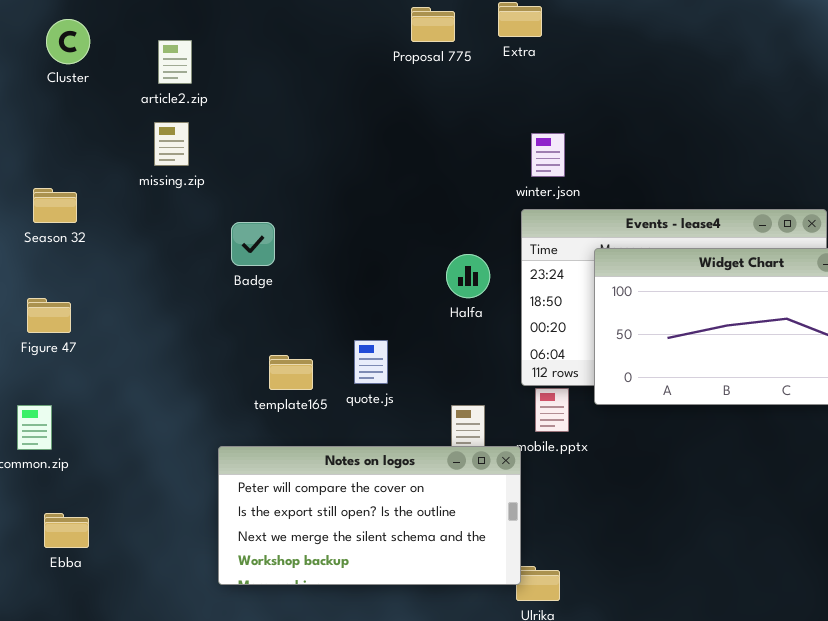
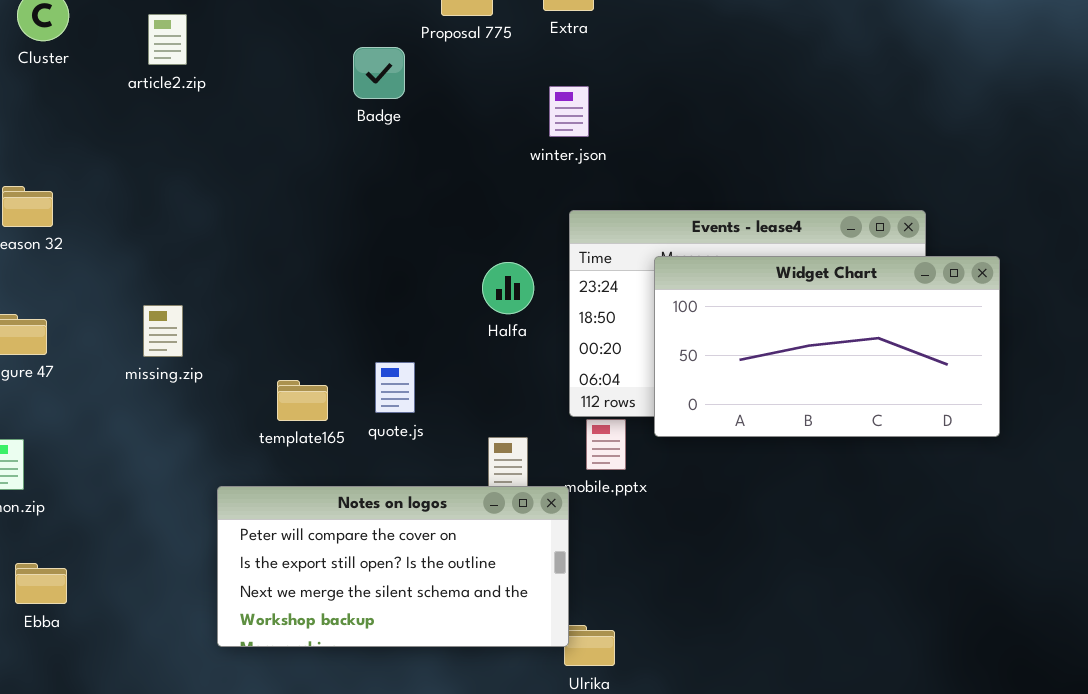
missing.zip: [154,122,189,166] -> [143,305,183,357], moved
winter.json: [531,133,565,177] -> [549,86,589,137], moved
Badge: [231,222,275,266] -> [353,47,405,99], moved

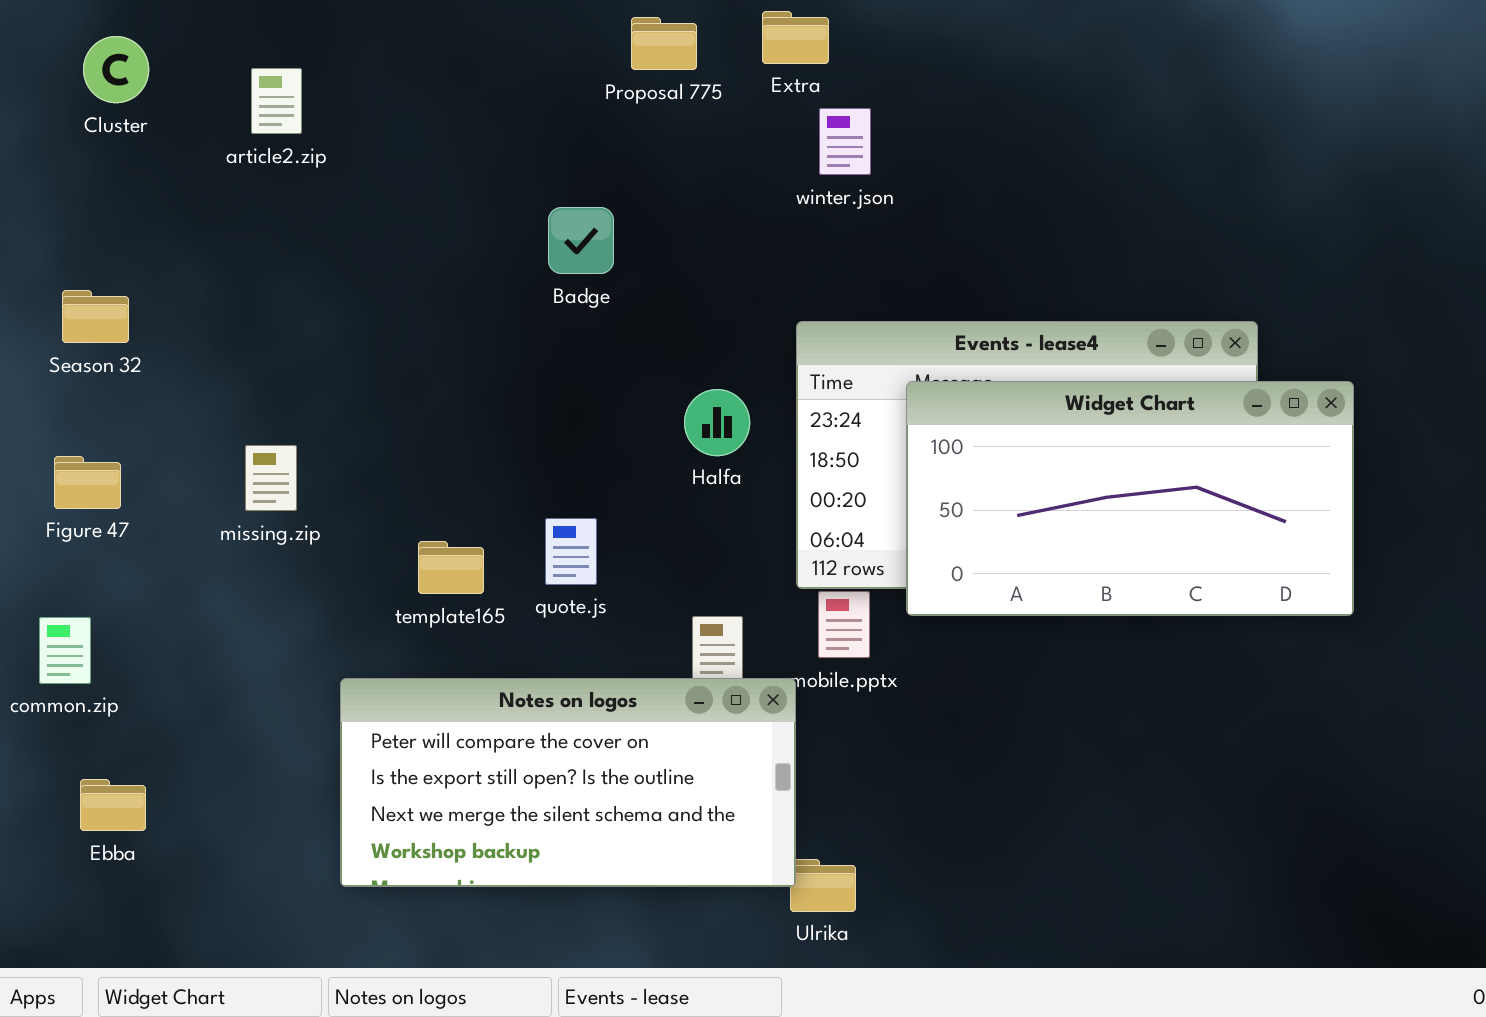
Badge: [353,47,405,99] -> [548,207,614,274], moved
winter.json: [549,86,589,137] -> [819,108,871,175], moved

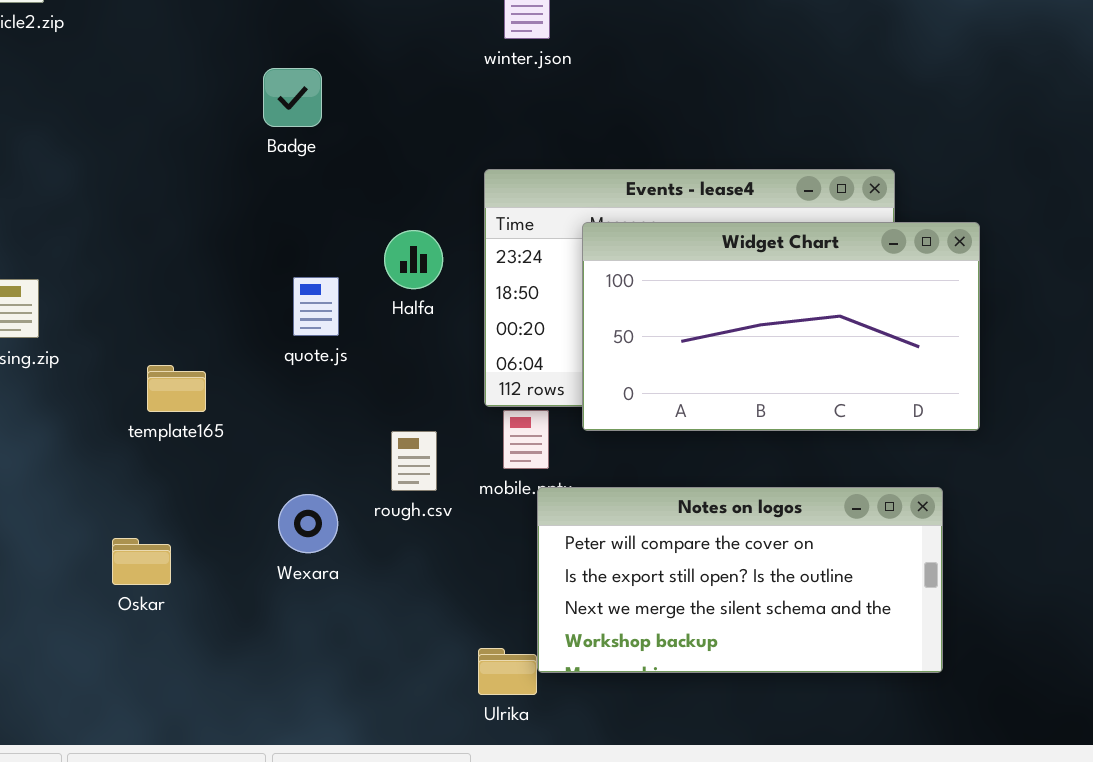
quote.js: [545,518,597,585] -> [293,277,339,336], moved
Notes on logos: [340,678,796,887] -> [537,487,943,673], moved

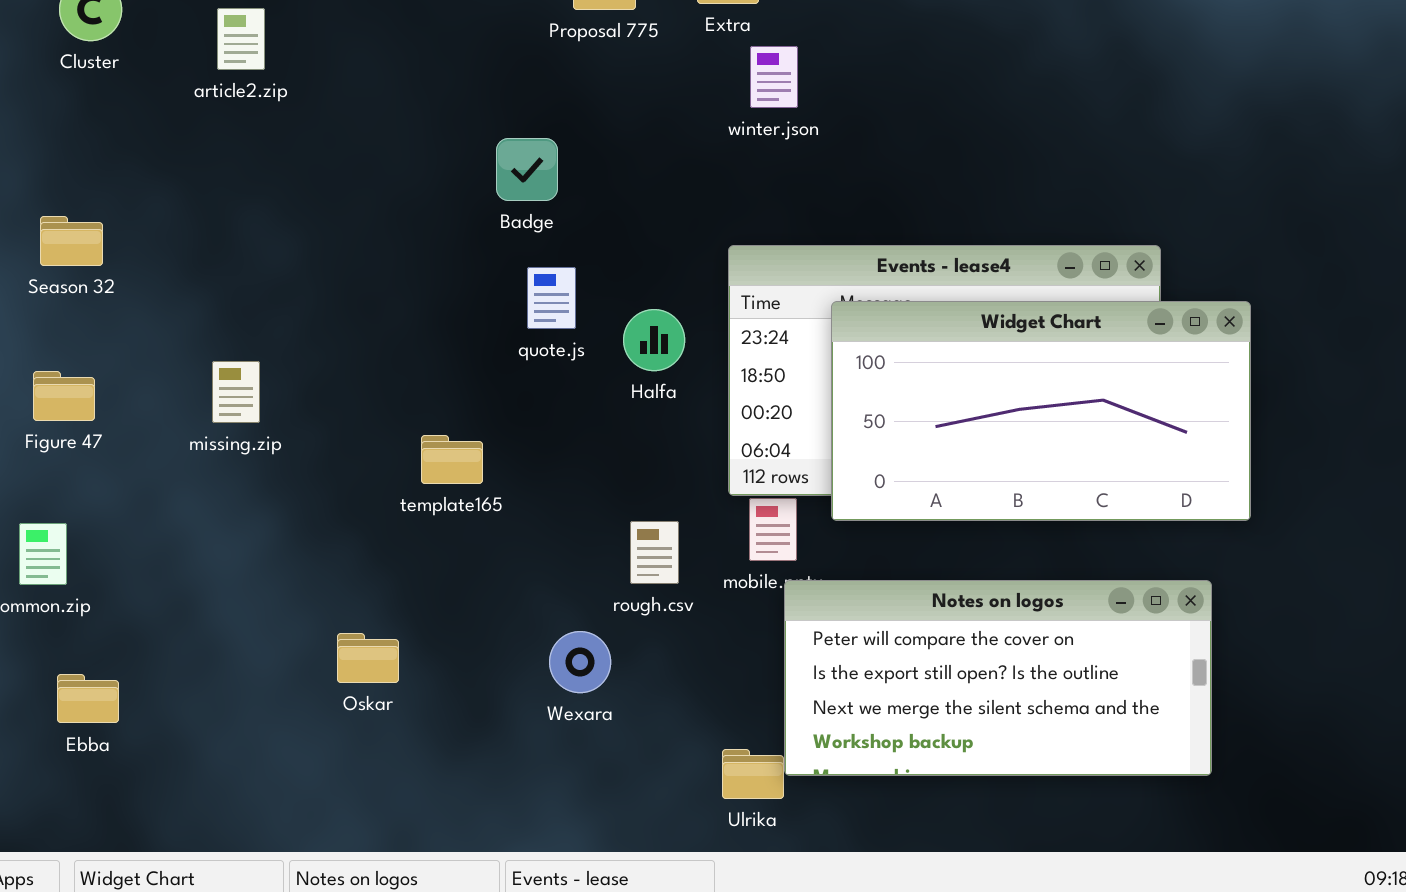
quote.js: [293,277,339,336] -> [527,267,576,329], moved
template165: [147,365,206,412] -> [421,435,483,484], moved
Wexara: [278,494,338,553] -> [549,631,611,693], moved

